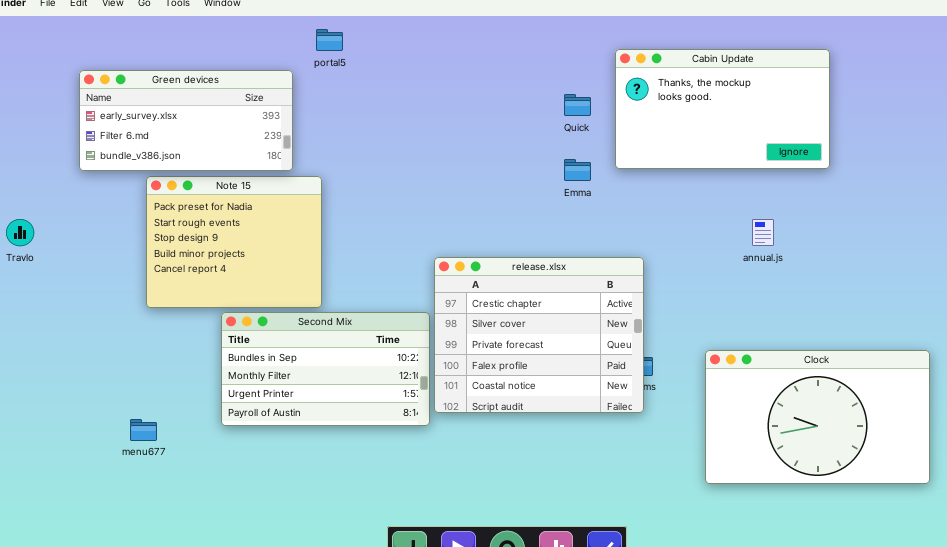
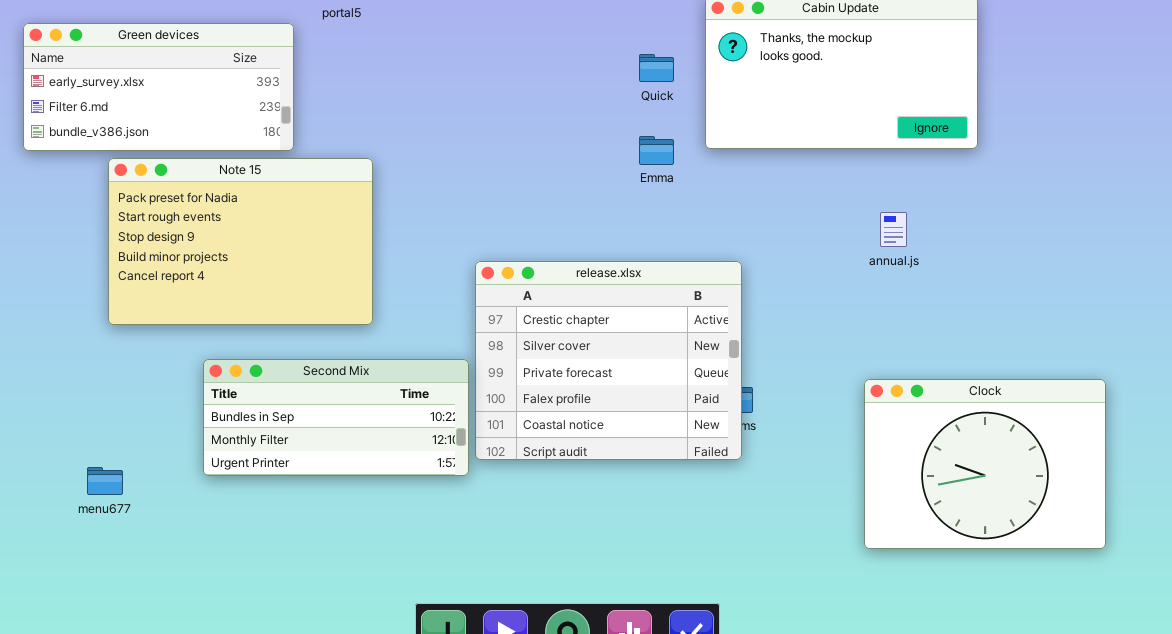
Note 15: [146,176,322,308] -> [108,158,373,325], resized
Second Mix: [221,312,430,426] -> [203,359,469,476], resized
Clock: [705,350,930,484] -> [864,379,1106,549], resized

